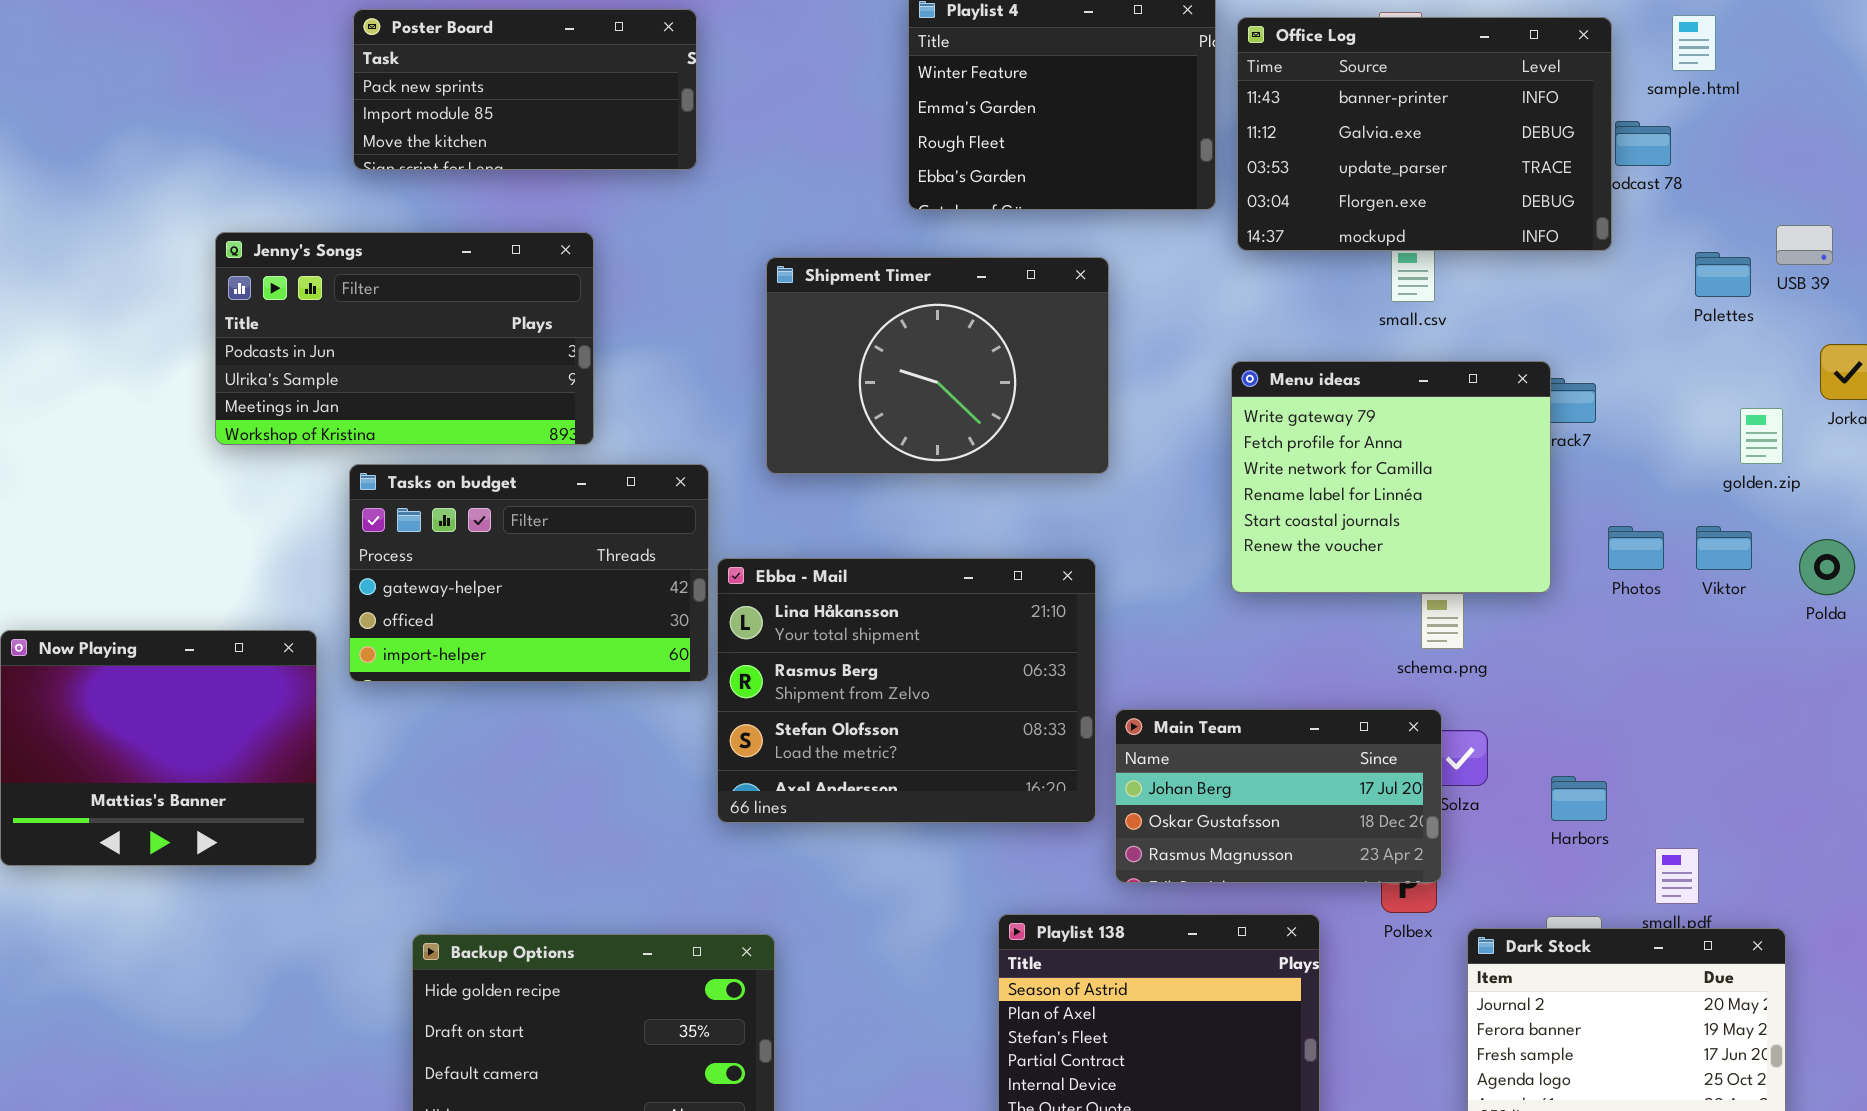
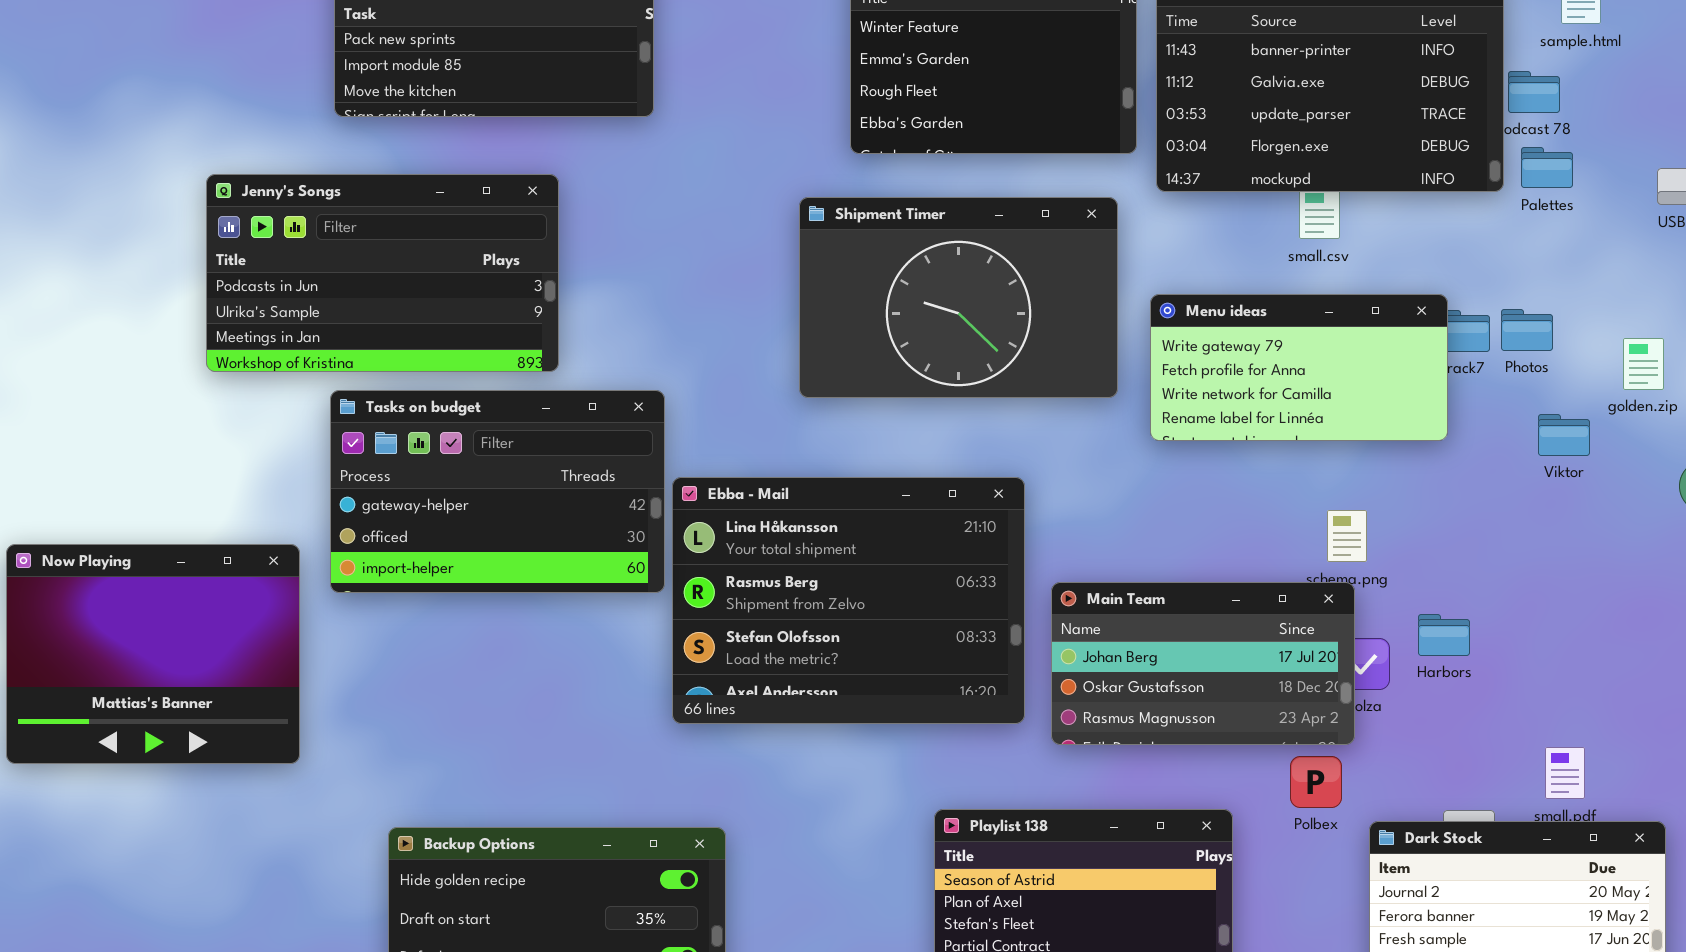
Palettes: [1695,252,1751,297] -> [1521,147,1573,188], moved
Shipment Timer: [766,257,1109,474] -> [799,197,1118,398], moved
Menu ideas: [1231,361,1551,593] -> [1150,294,1448,441], resized
Photos: [1608,526,1664,570] -> [1501,309,1553,351], moved
Viktor: [1696,526,1752,570] -> [1538,414,1590,456], moved
Main Team: [1115,709,1442,883] -> [1051,582,1355,745], moved
Harbors: [1551,776,1607,821] -> [1418,614,1470,656], moved

